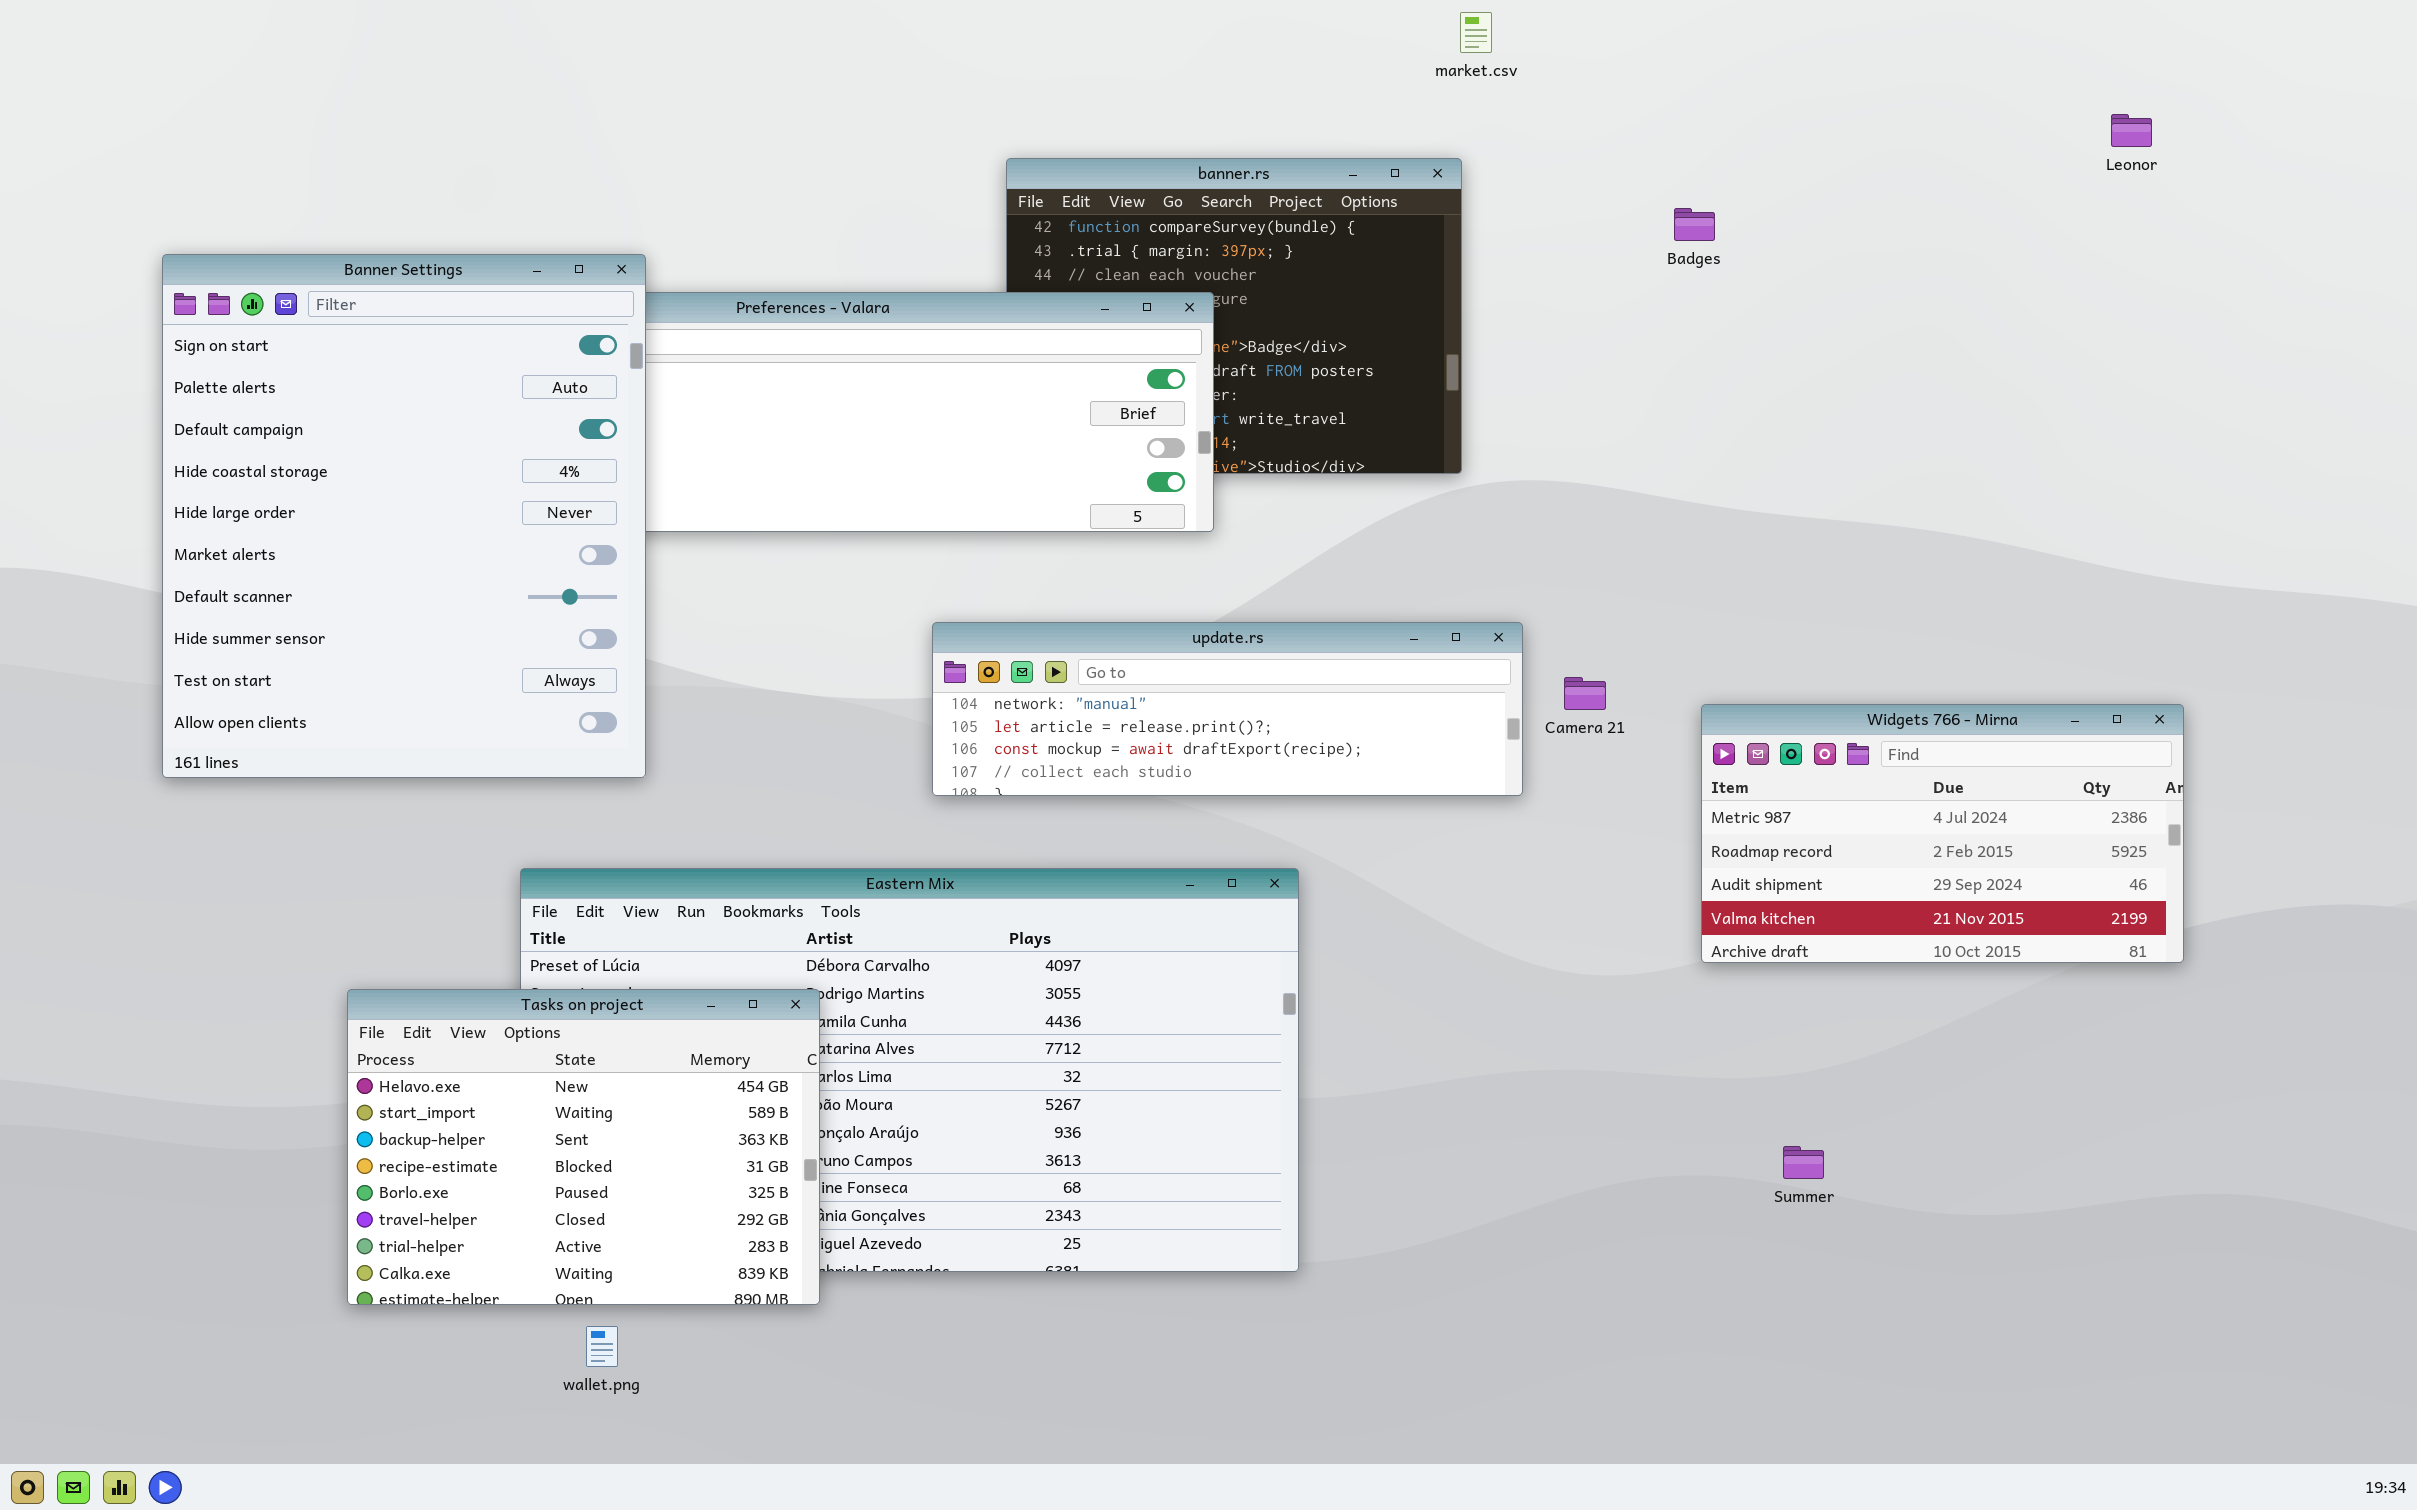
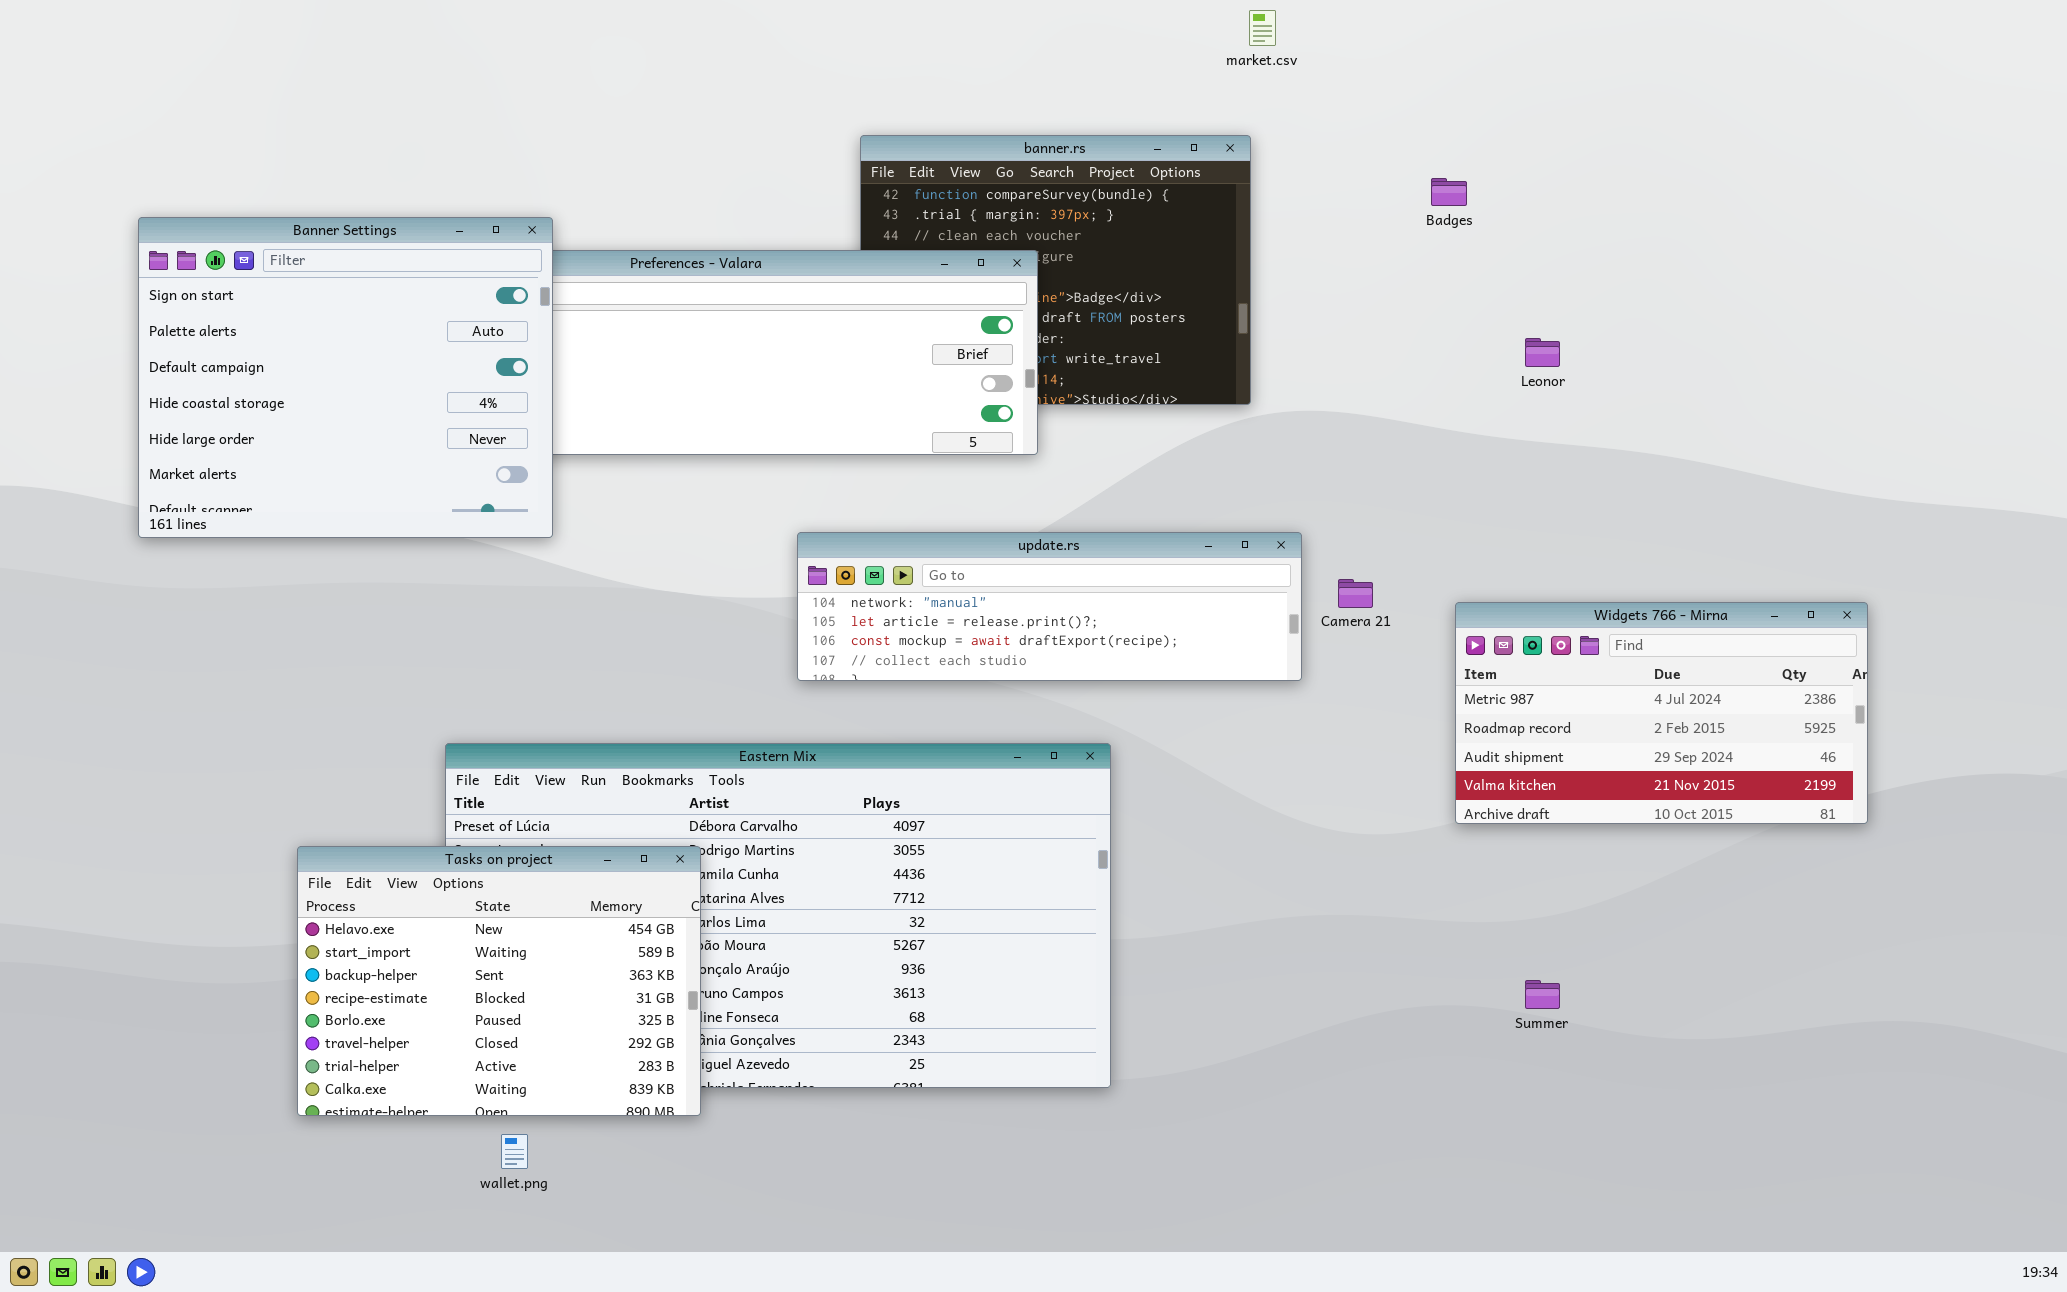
Leonor: [2111,114,2152,147] -> [1525,338,1560,367], moved
Banner Settings: [162,254,646,778] -> [138,217,553,538], resized

